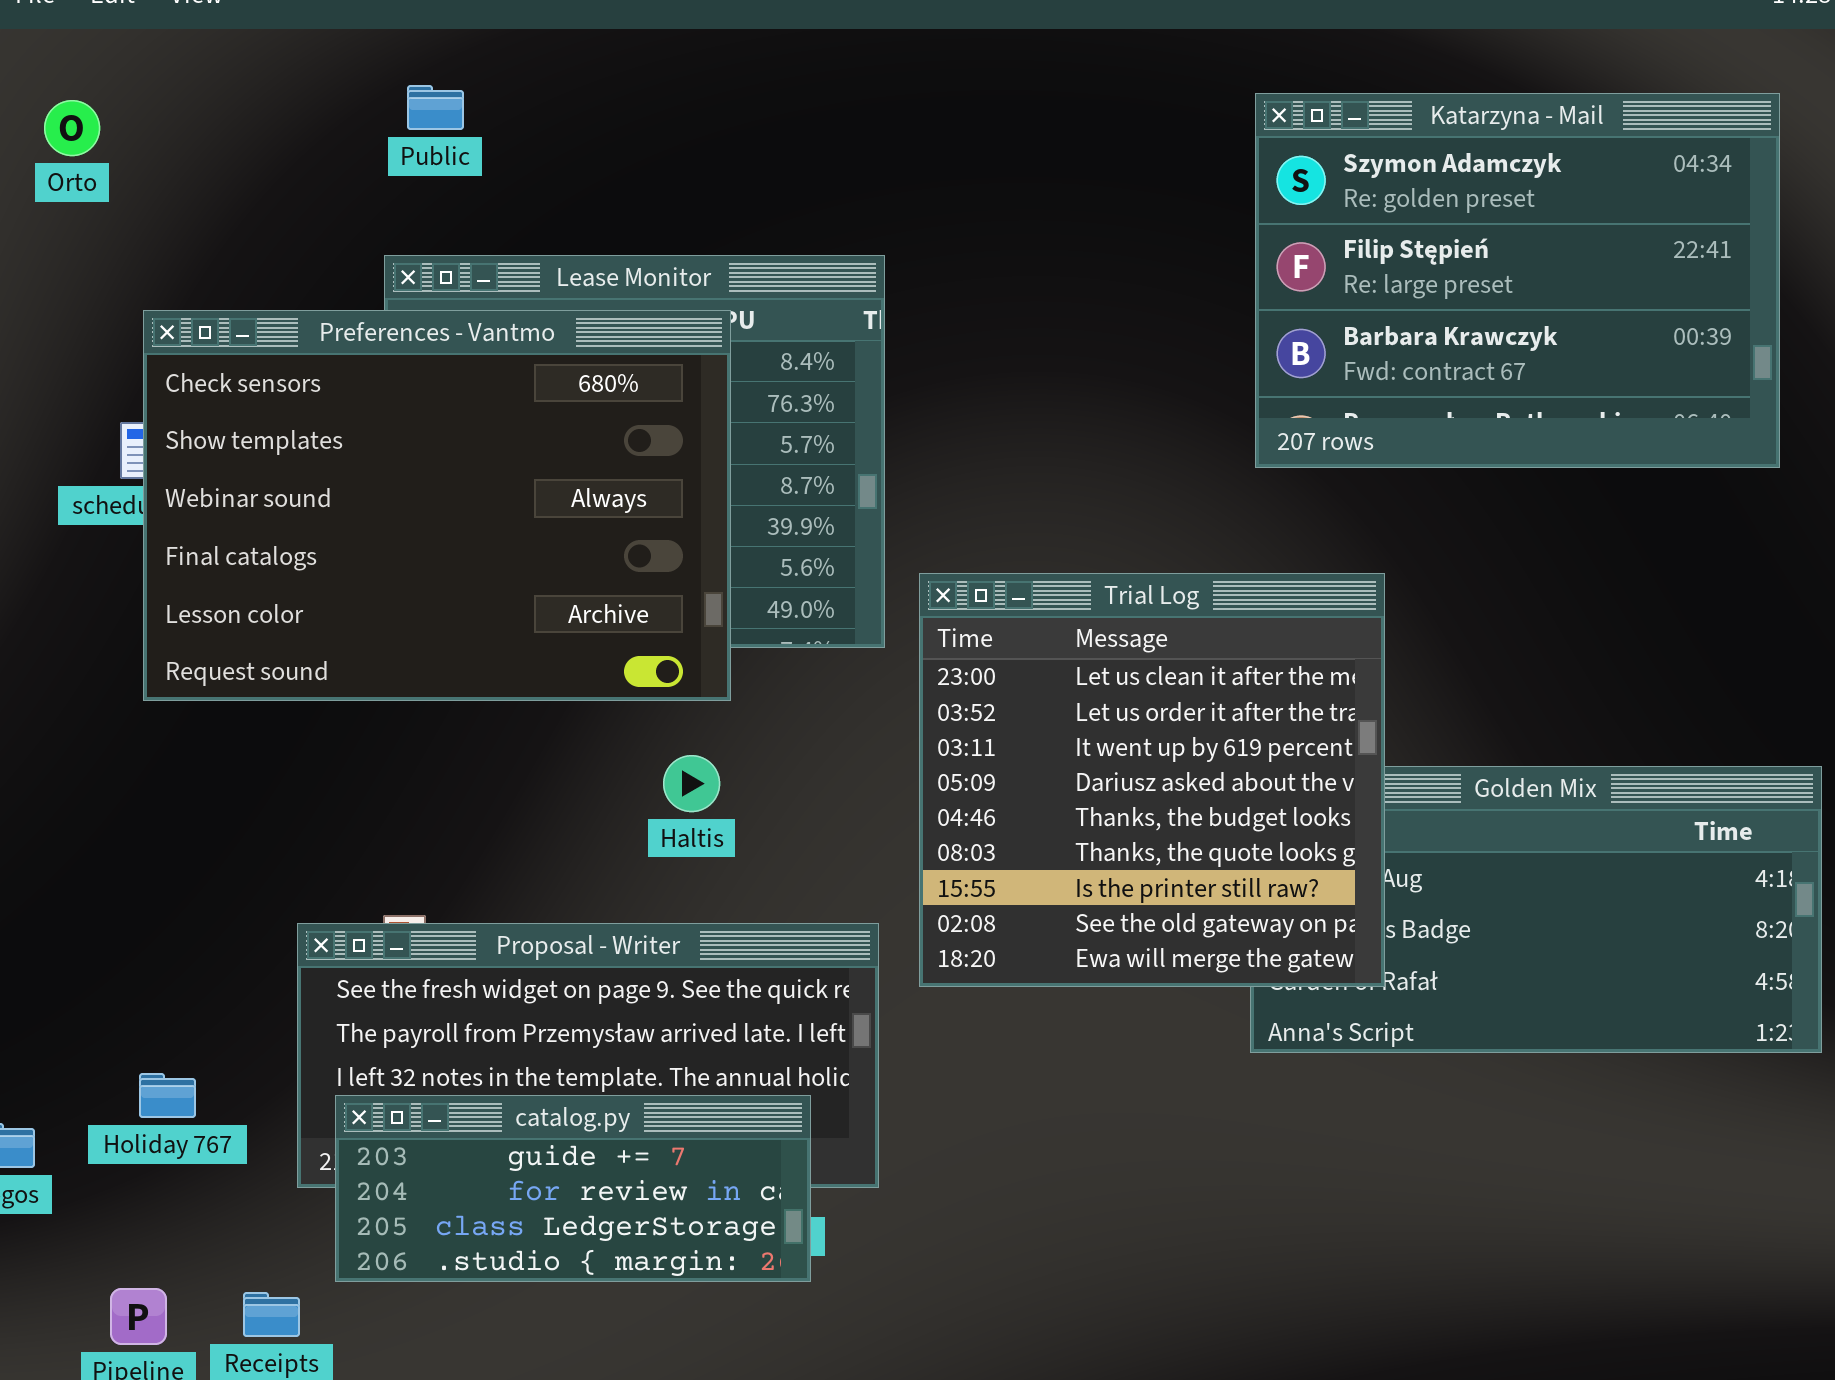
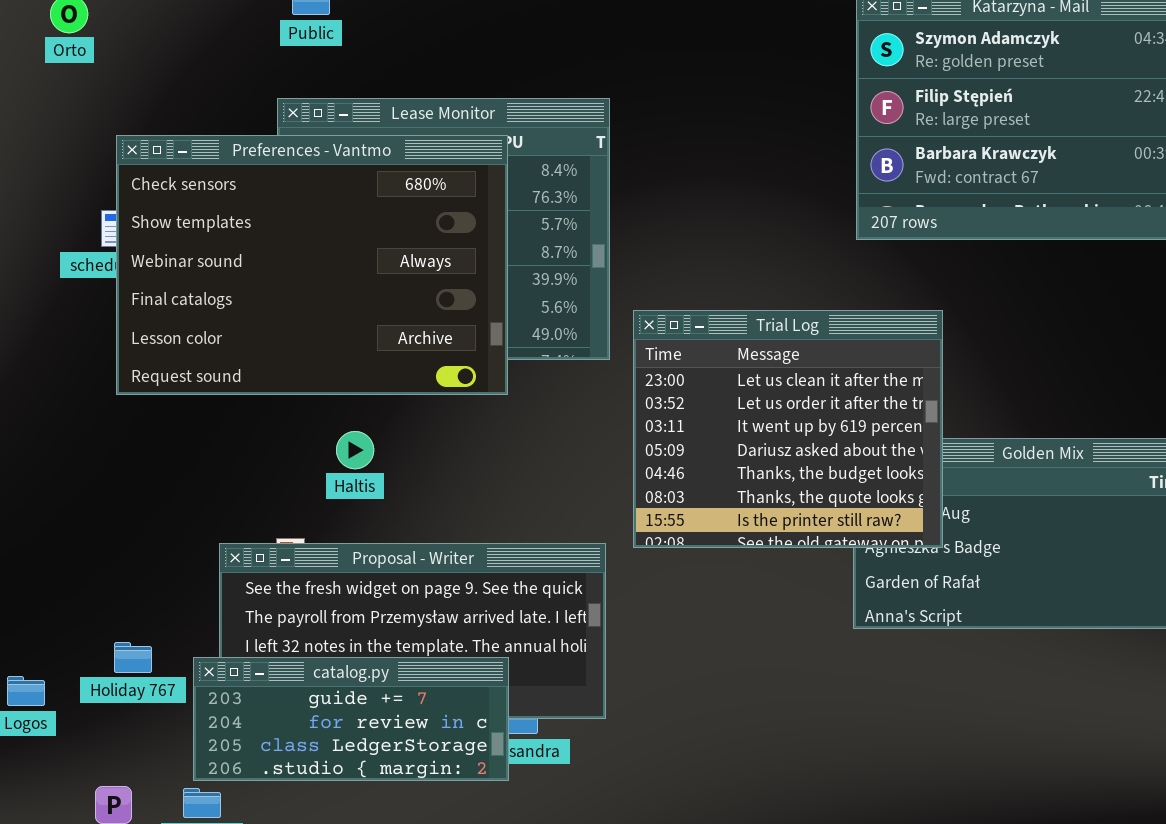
Trial Log: [919,573,1385,987] -> [633,310,943,548], resized
Haltis: [663,755,720,812] -> [336,431,374,469], moved
catalog.py: [335,1095,811,1282] -> [193,657,509,781], moved

